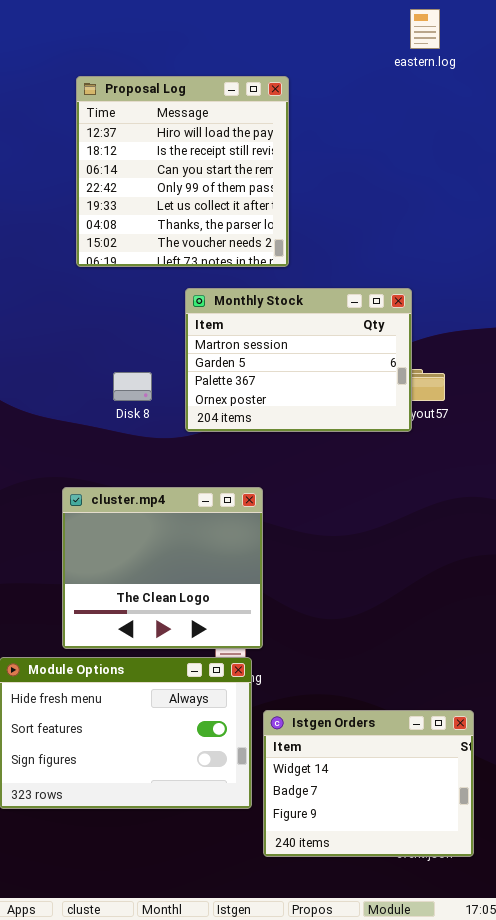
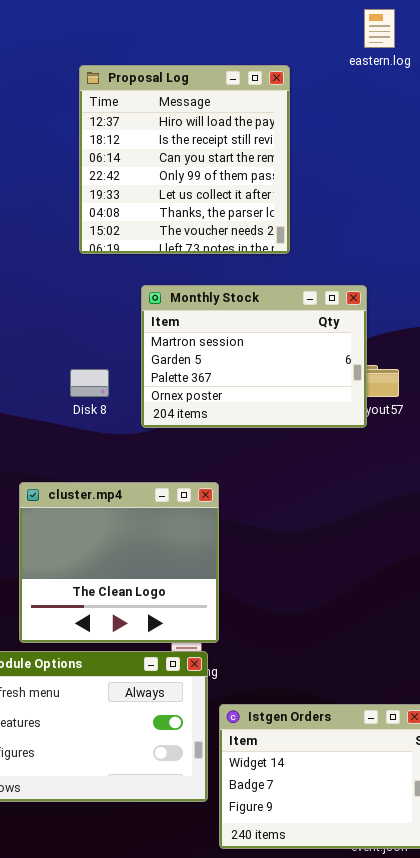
Proposal Log: [76,76,289,267] -> [79,65,290,254], moved

